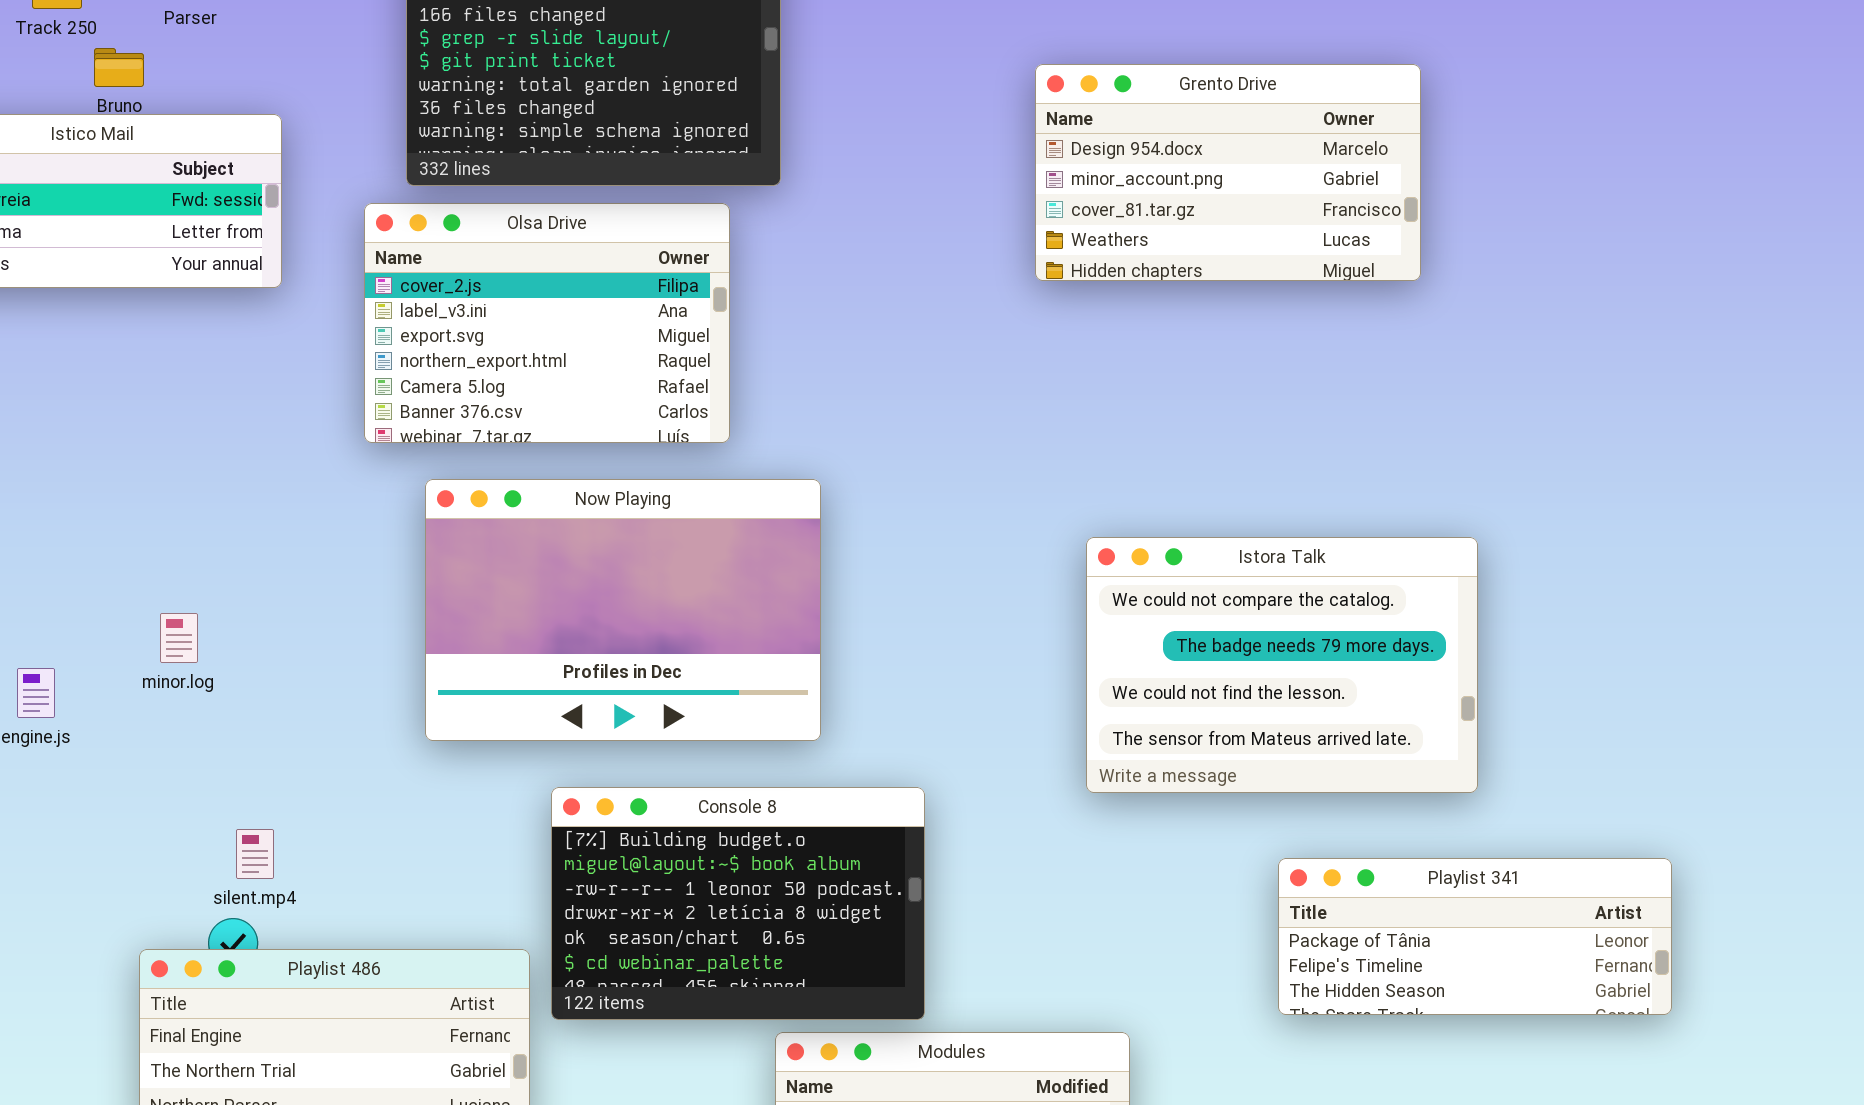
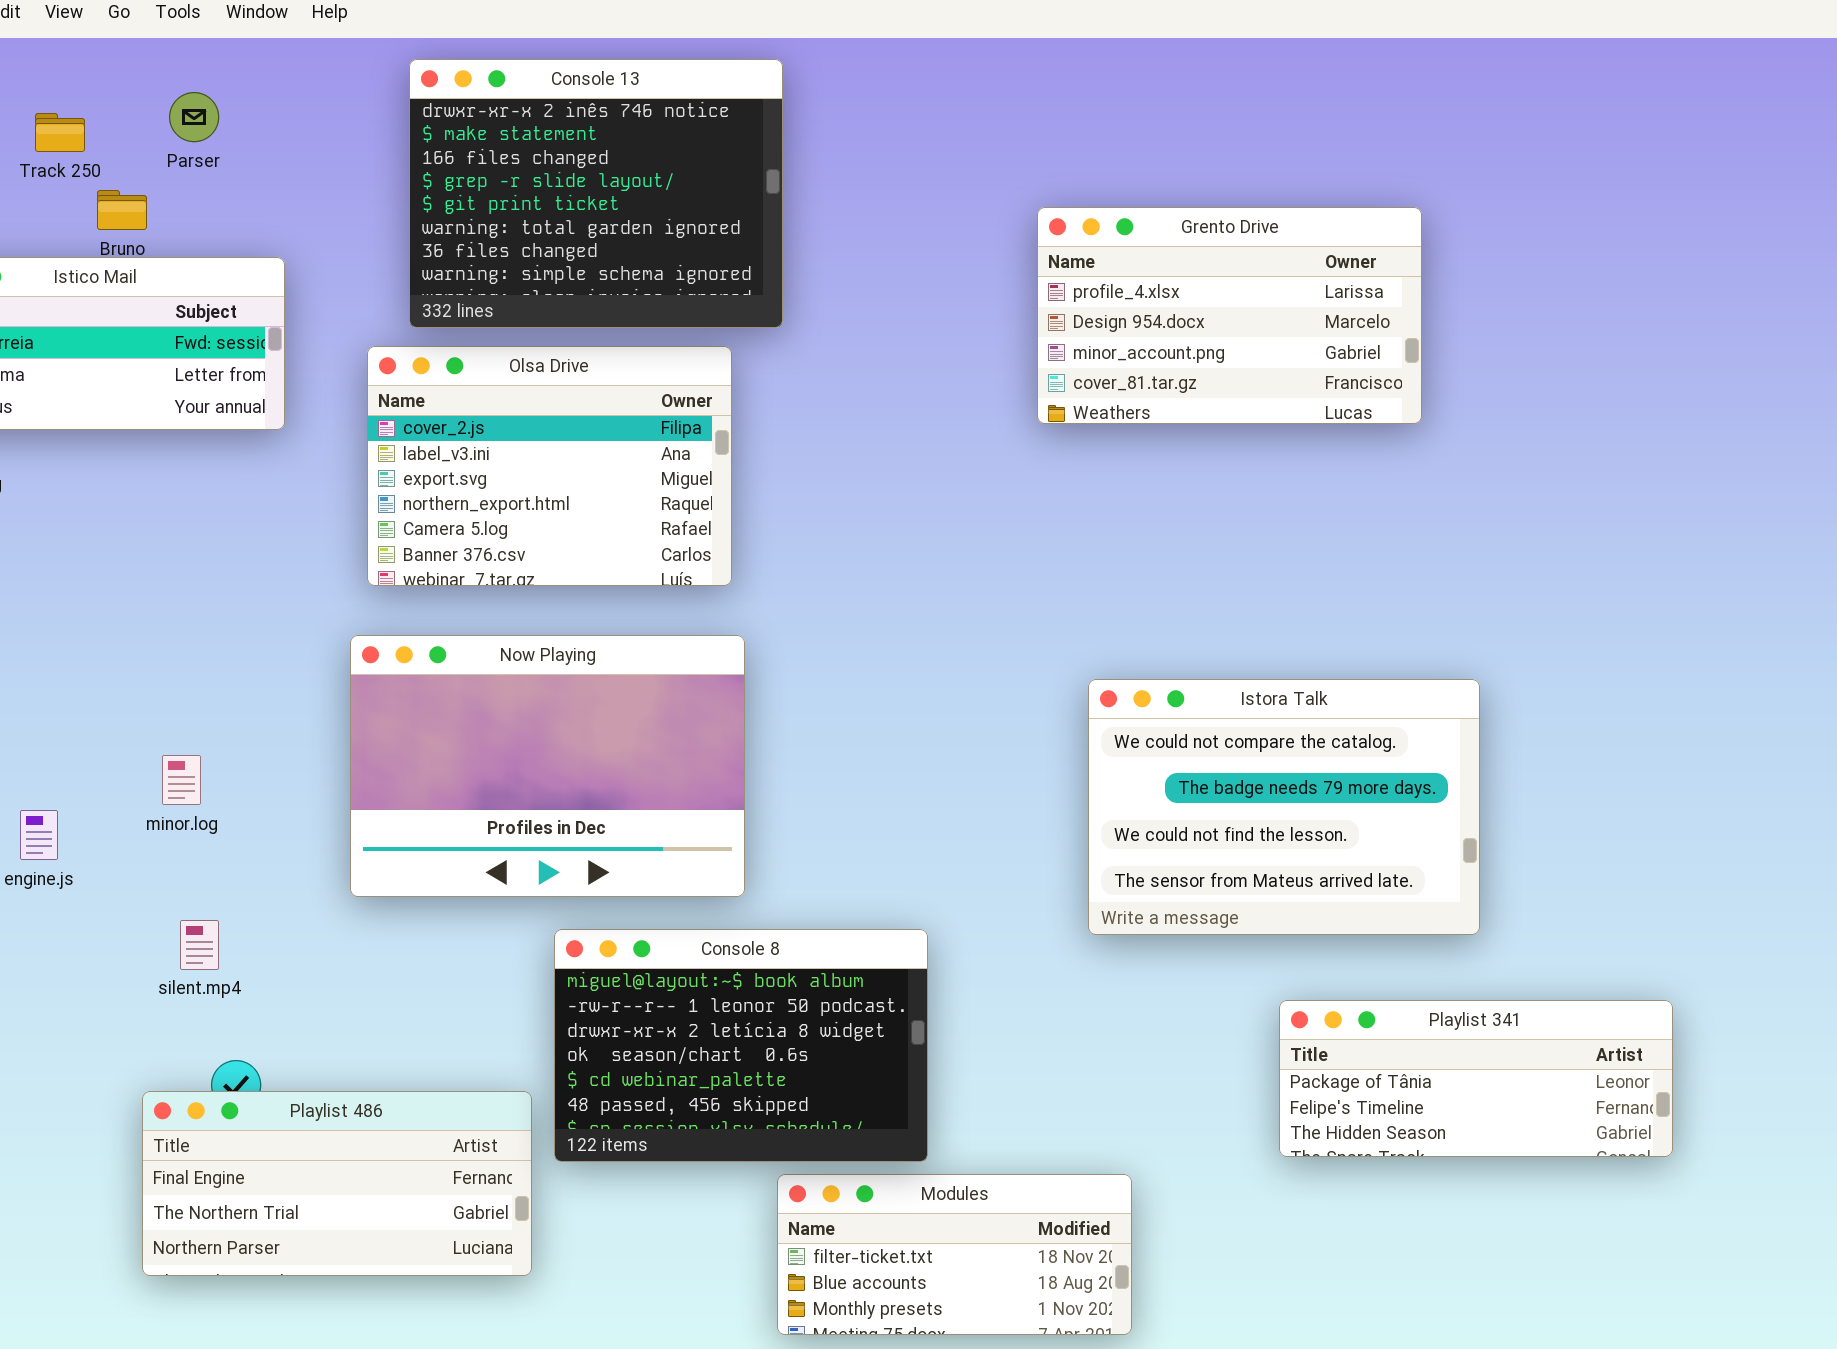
Grento Drive: [1035,64,1421,281] -> [1037,207,1422,424], scrolled up 1 row
Now Playing: [425,479,821,741] -> [350,635,745,897], moved
Console 8: [551,787,925,1020] -> [554,929,928,1162], scrolled down 1 row
silent.mp4: [236,829,274,879] -> [180,920,219,970], moved

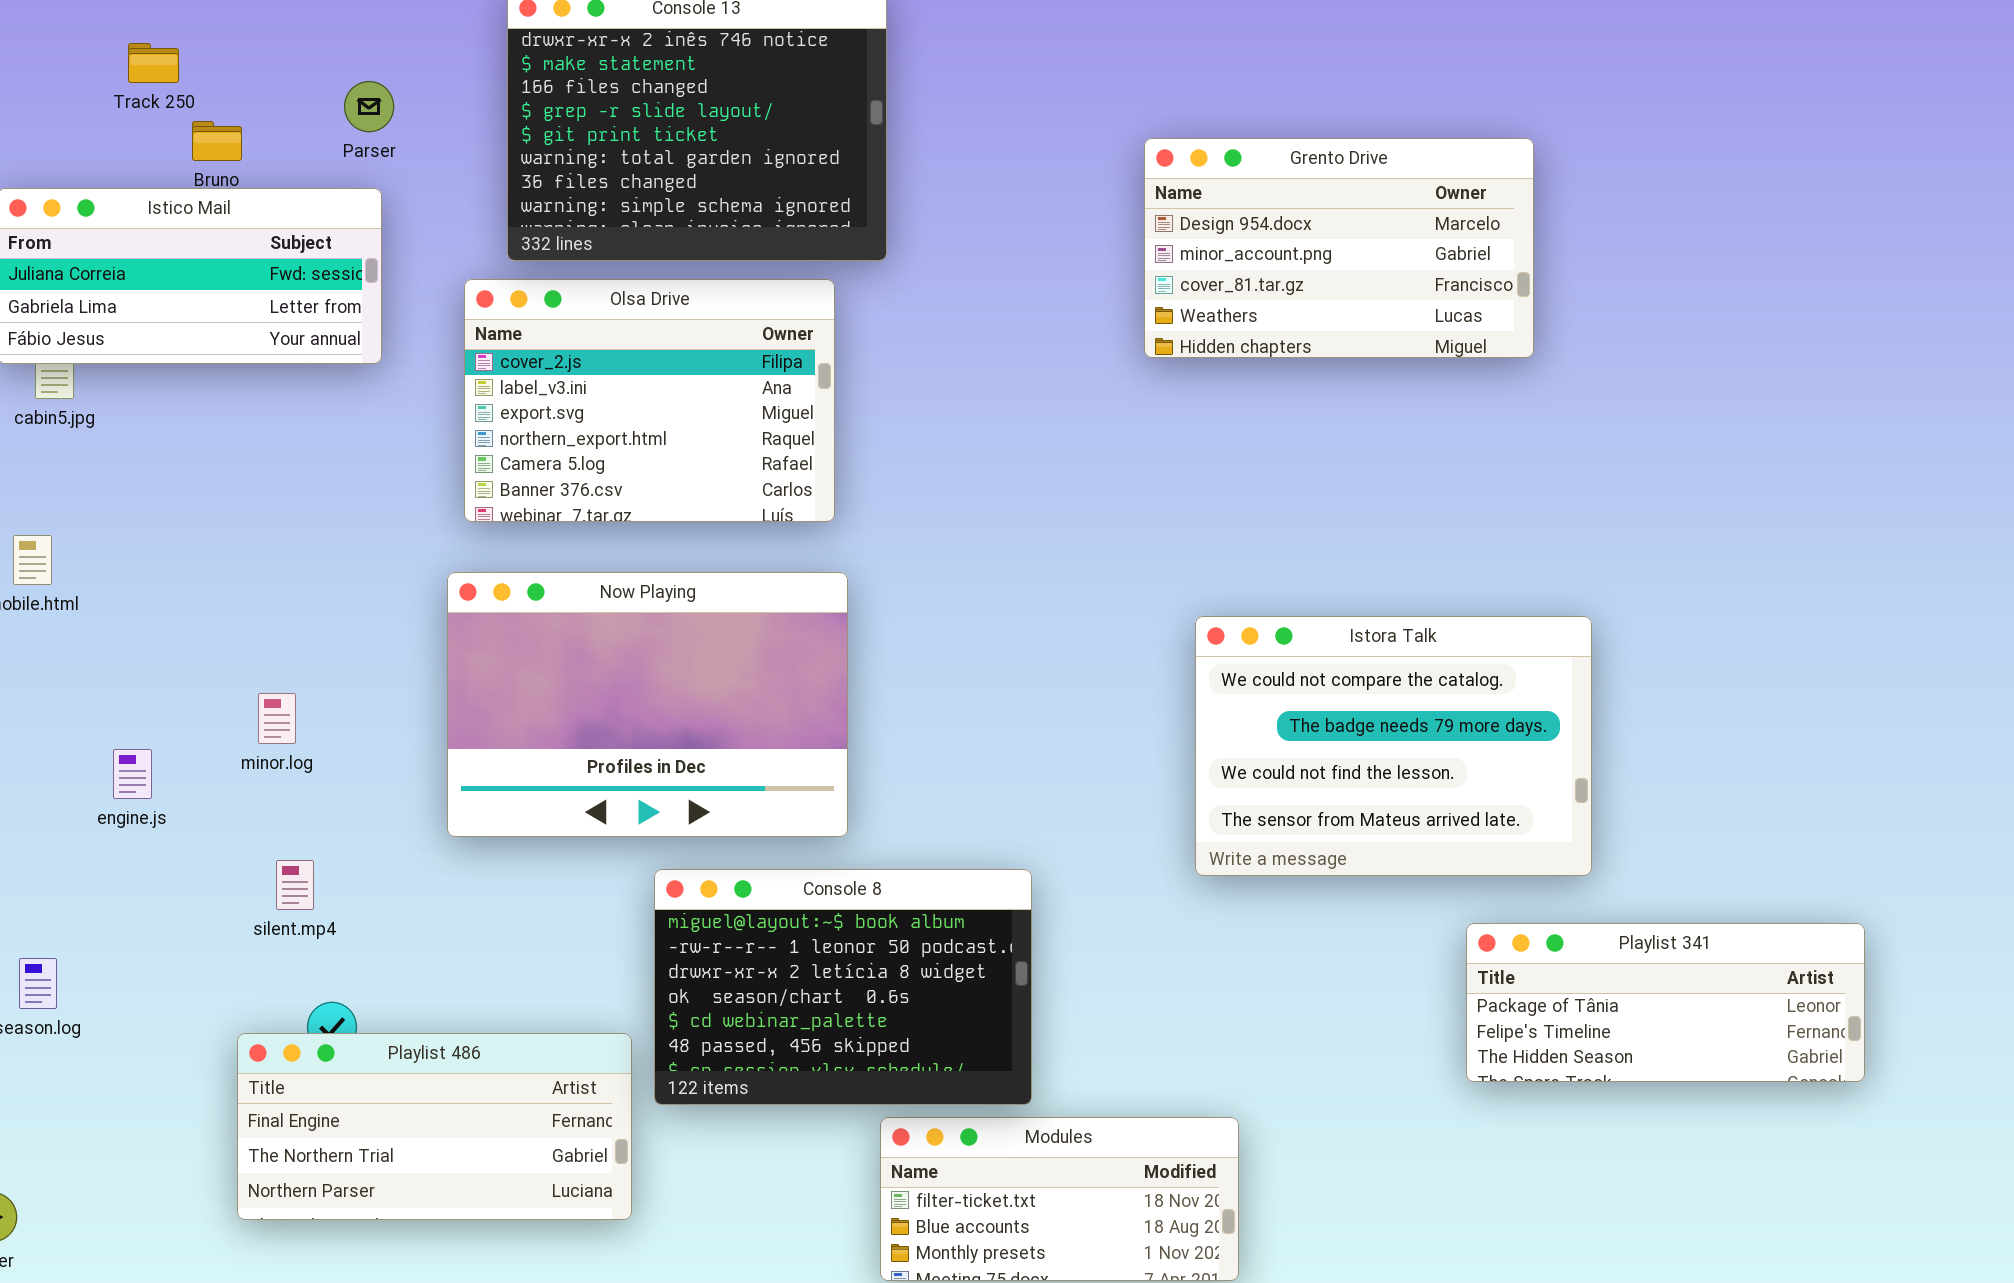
Parser: [169,92,219,142] -> [344,81,394,132], moved
Grento Drive: [1037,207,1422,424] -> [1144,138,1534,358], scrolled down 1 row
Playlist 341: [1279,1000,1673,1157] -> [1466,923,1865,1082], moved

